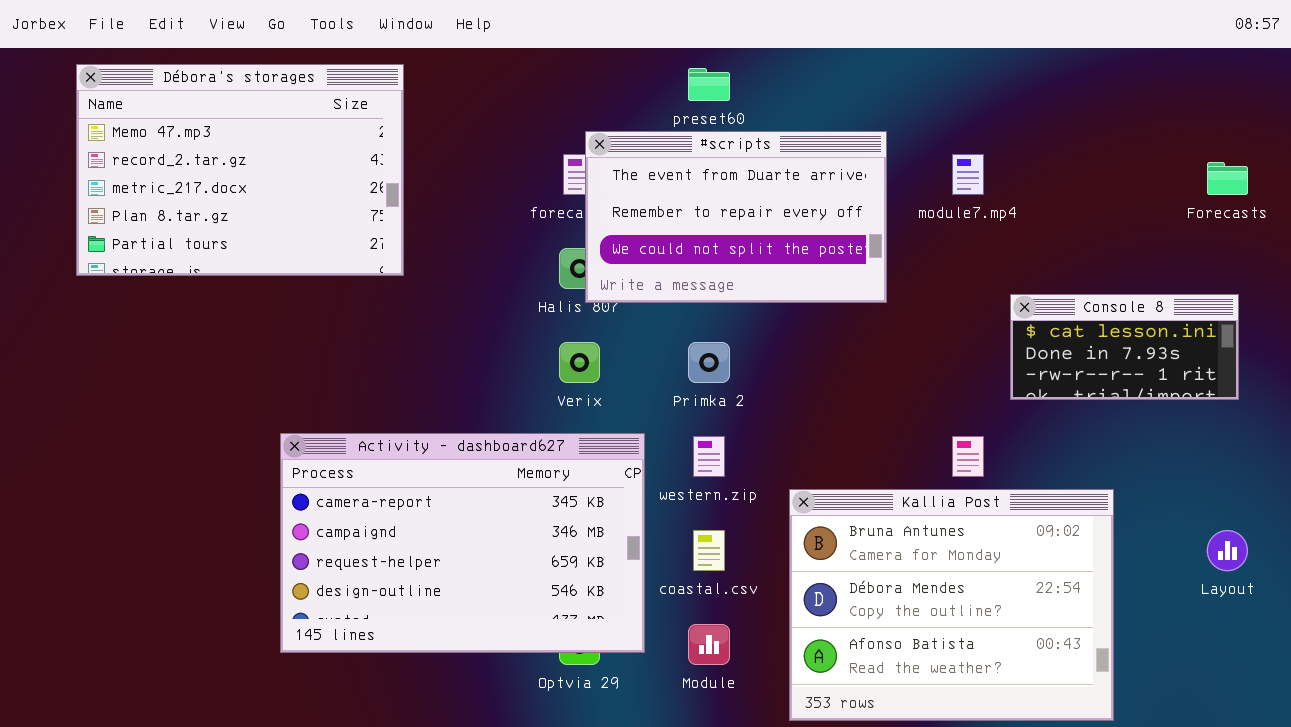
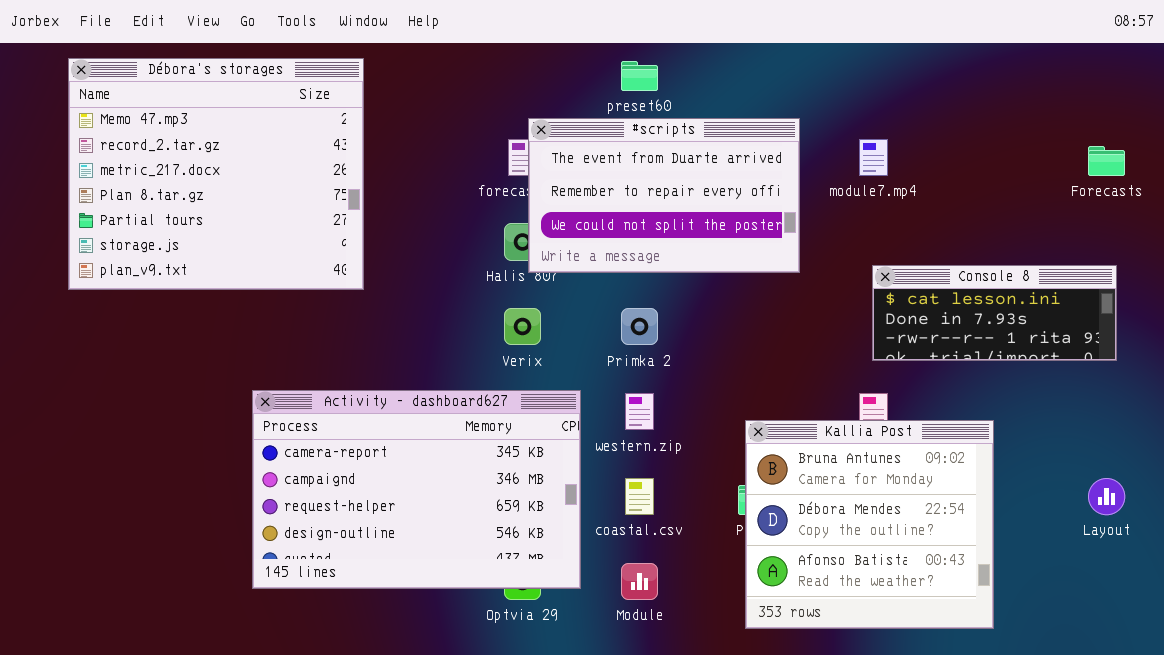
Débora's storages: [76,64,404,276] -> [68,58,364,290], resized
Console 8: [1010,294,1239,400] -> [872,265,1117,361], resized
Kallia Post: [789,489,1114,721] -> [745,420,994,629], moved, resized

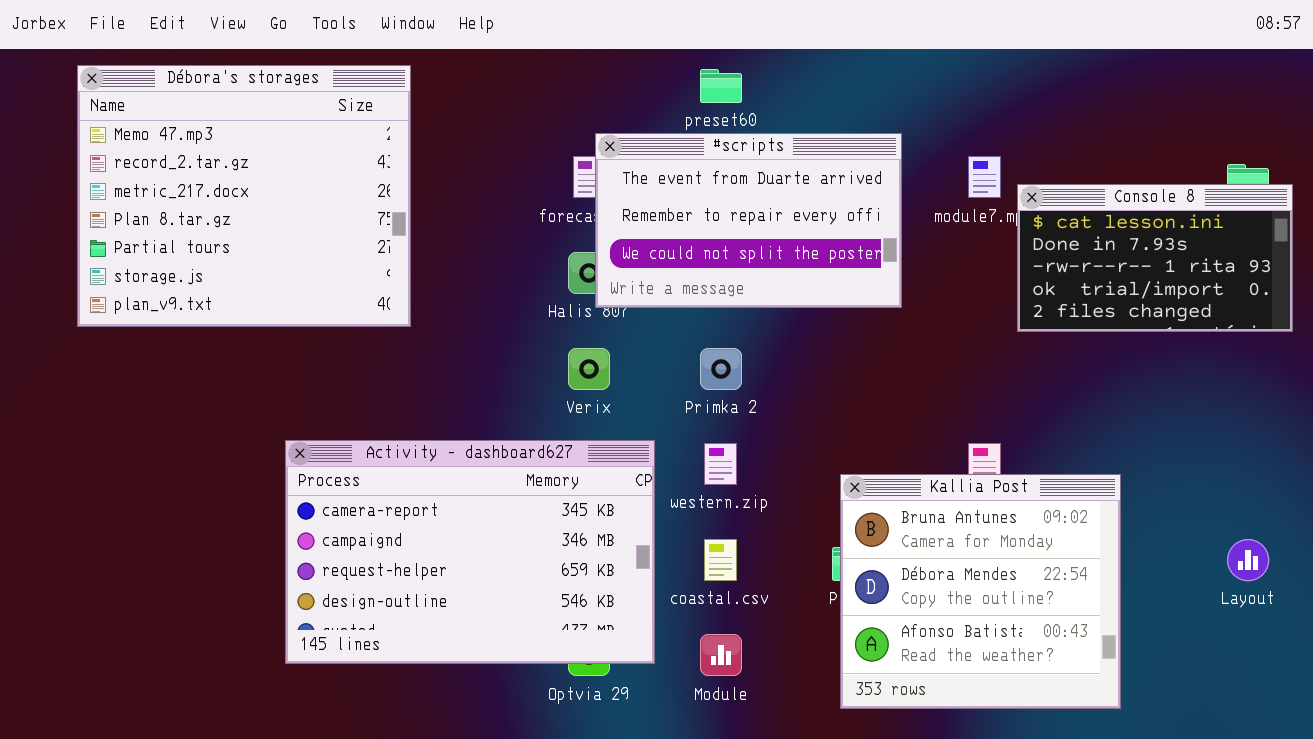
Console 8: [872,265,1117,361] -> [1017,184,1293,332], moved, resized

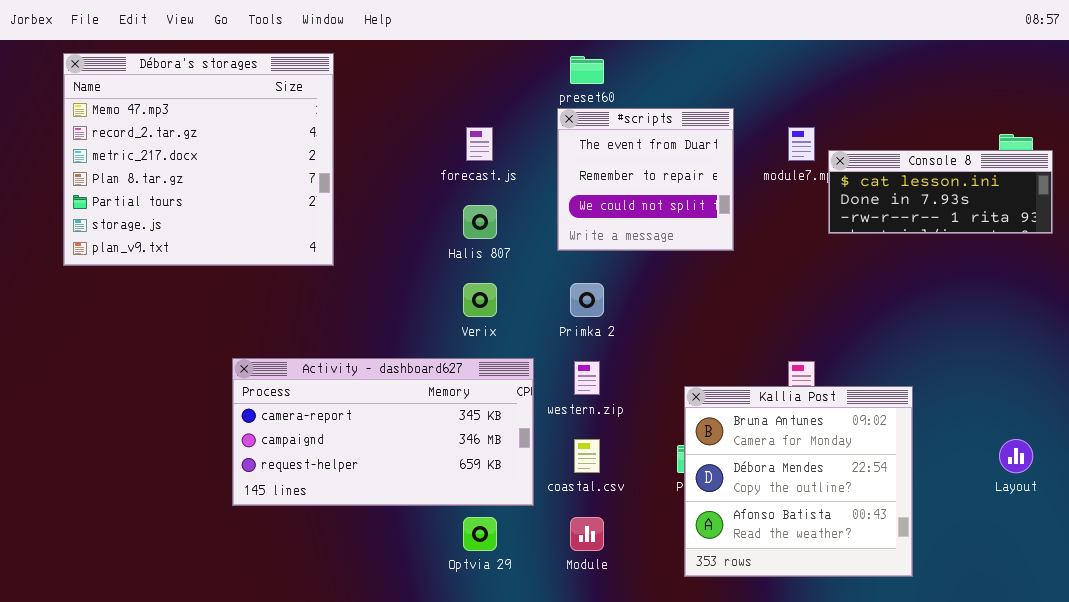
#scripts: [595,133,902,308] -> [557,108,734,251], resized
Console 8: [1017,184,1293,332] -> [828,150,1053,234], resized
Activity - dashboard627: [285,440,655,664] -> [232,358,534,506], resized

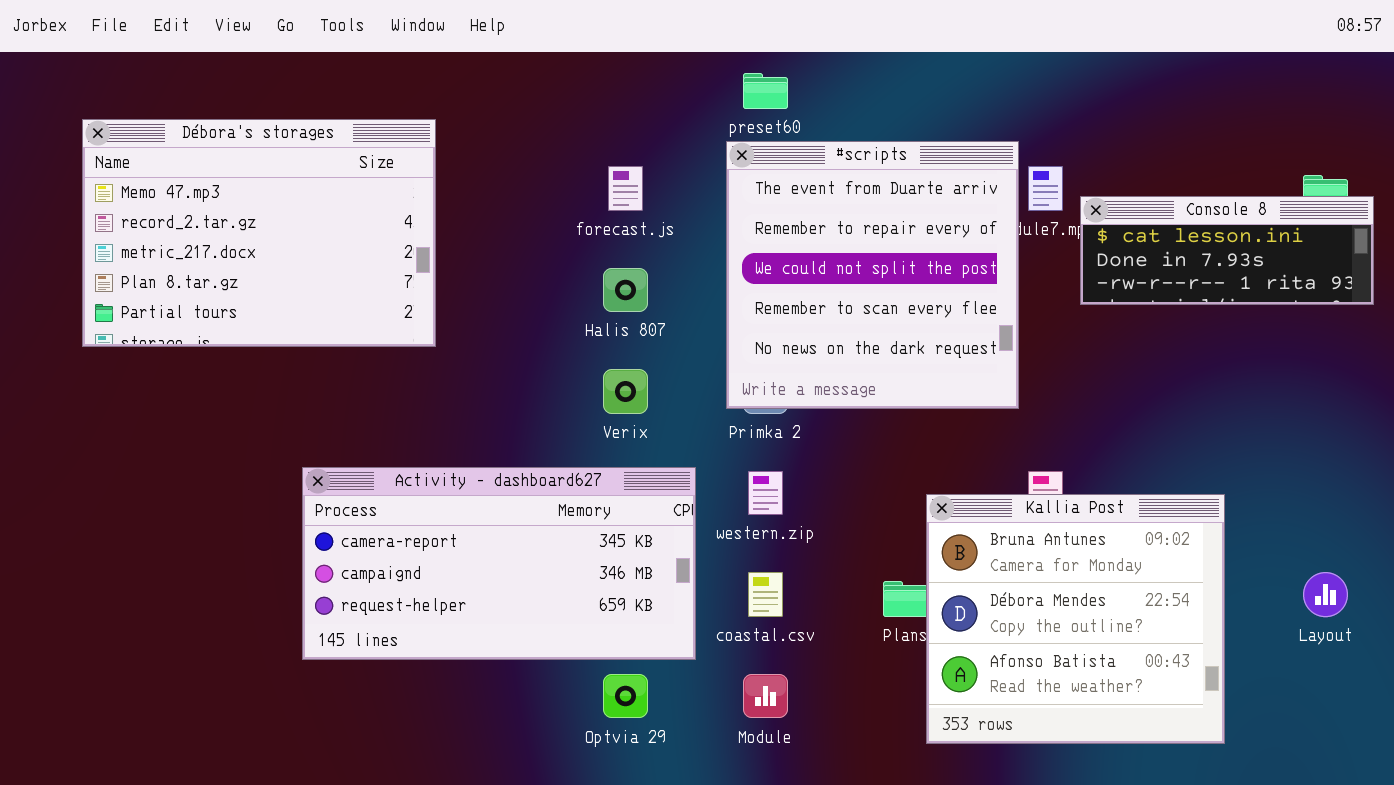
Débora's storages: [63,53,334,266] -> [82,119,436,347], resized
#scripts: [557,108,734,251] -> [726,141,1019,409], resized
Kallia Post: [684,386,913,577] -> [926,494,1225,744], moved

